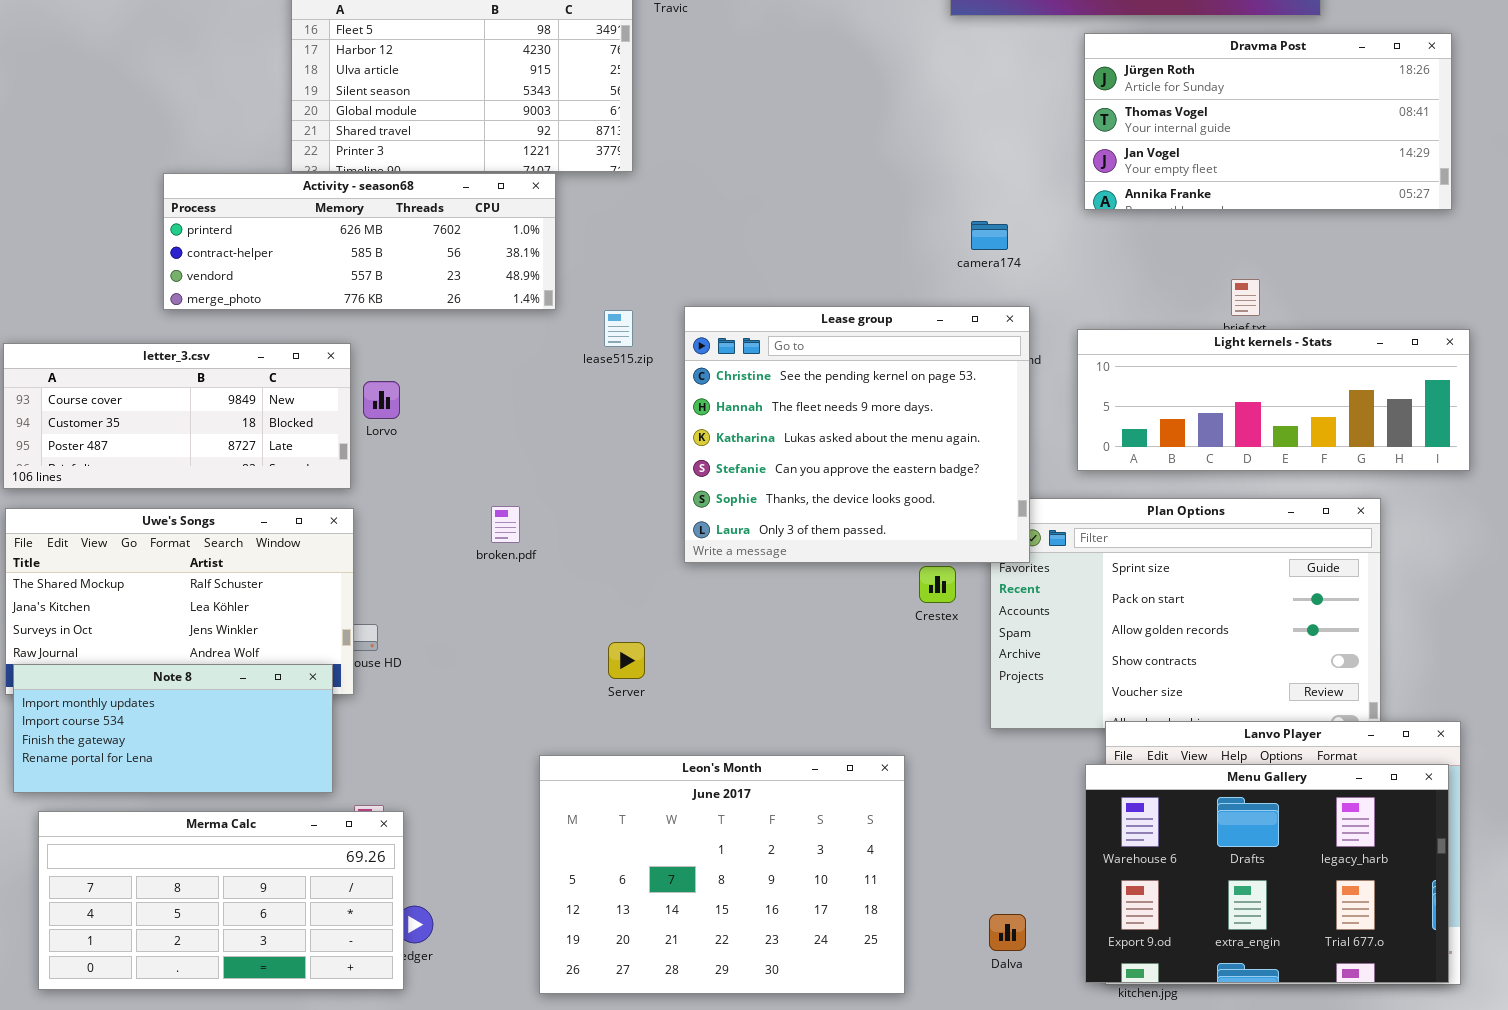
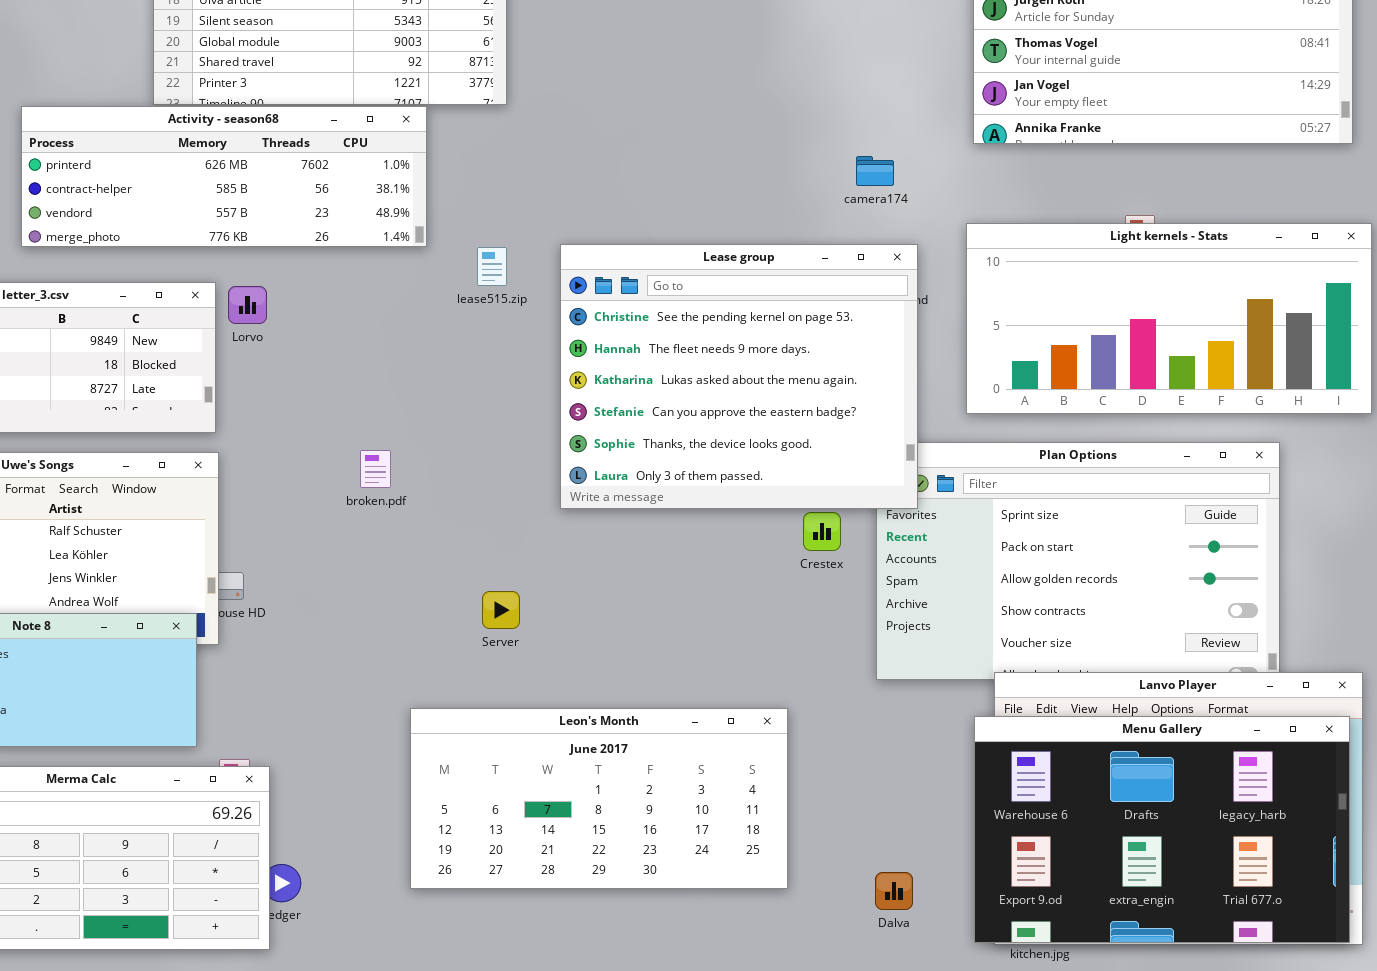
Light kernels - Stats: [1077,329,1470,471] -> [966,223,1372,414], resized
Lorvo: [363,381,400,419] -> [228,286,267,324], moved
Leon's Month: [539,755,905,994] -> [410,708,788,889], resized

